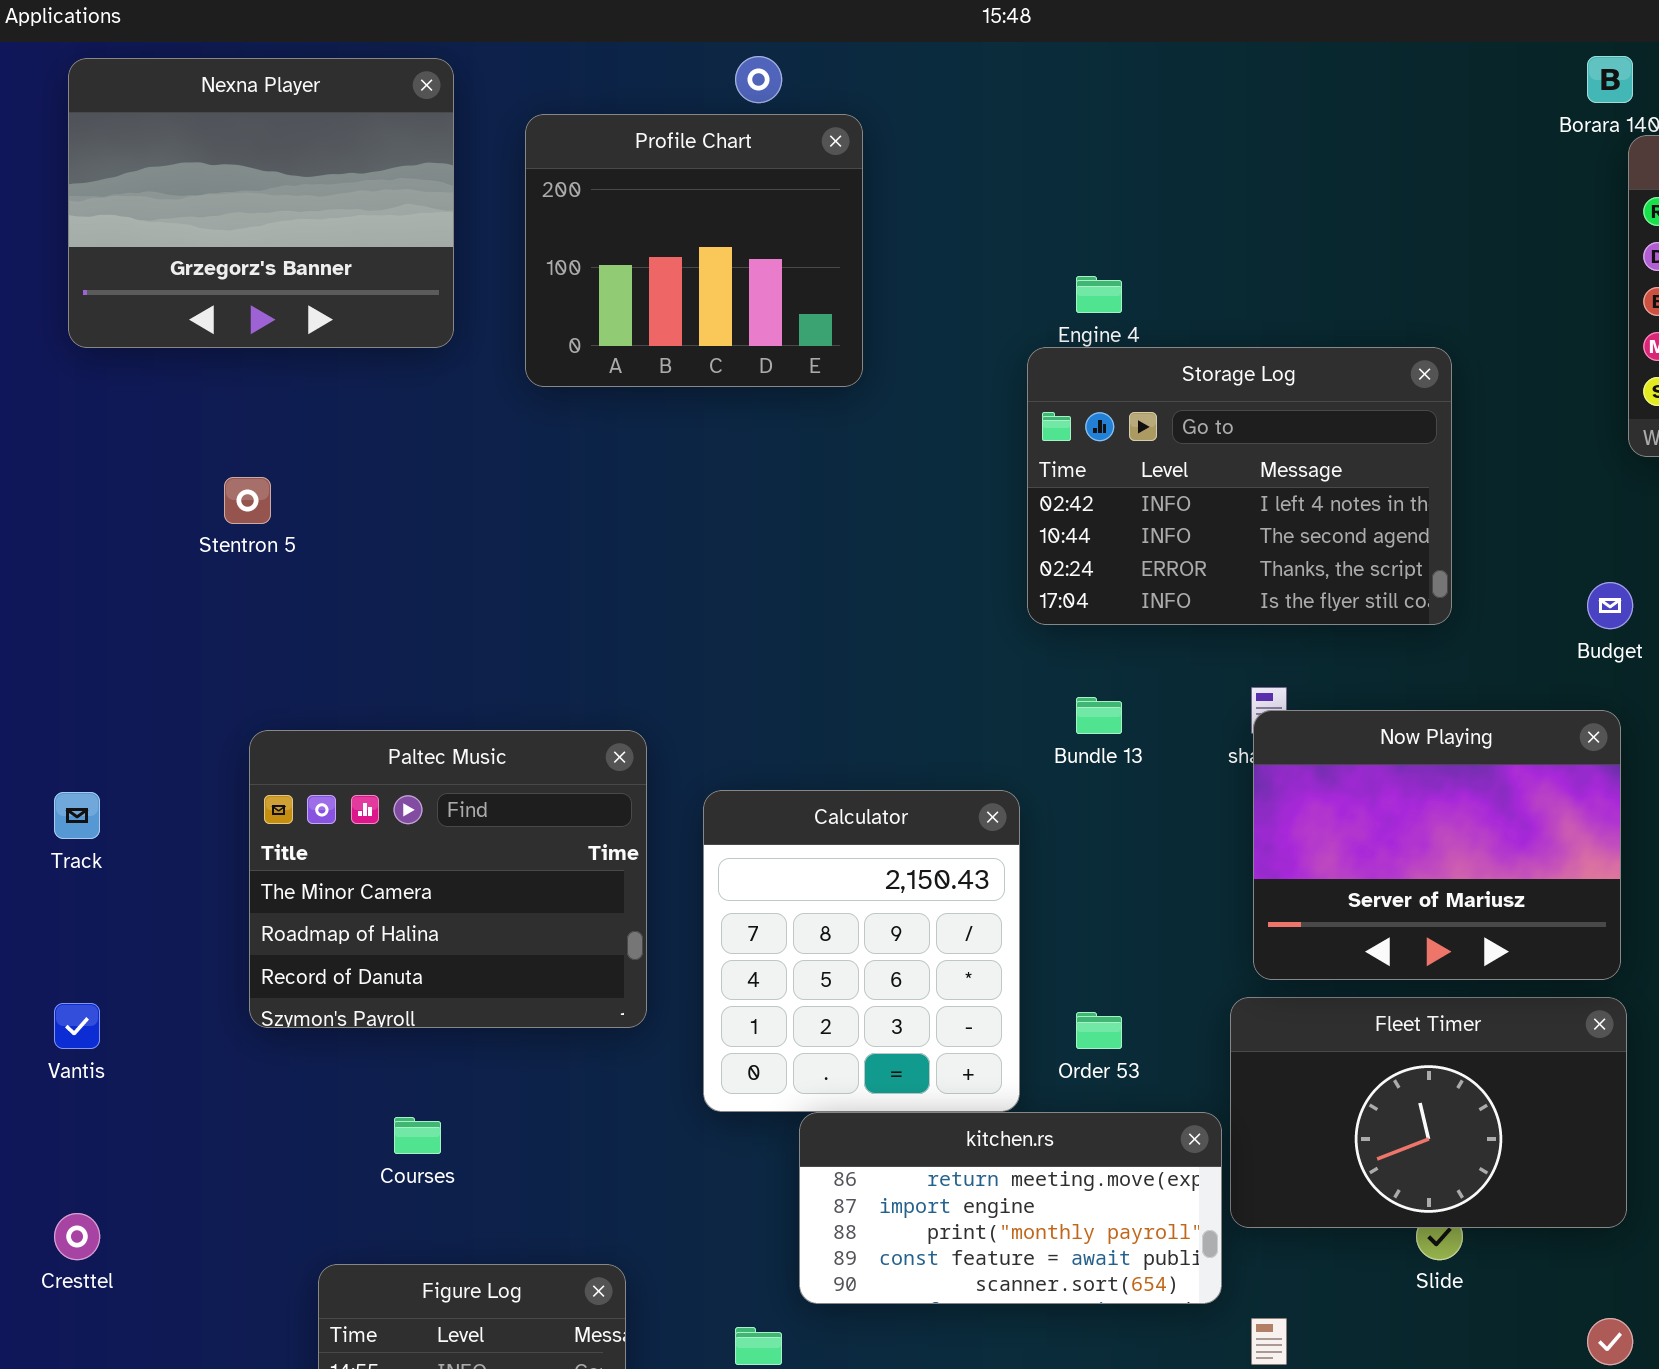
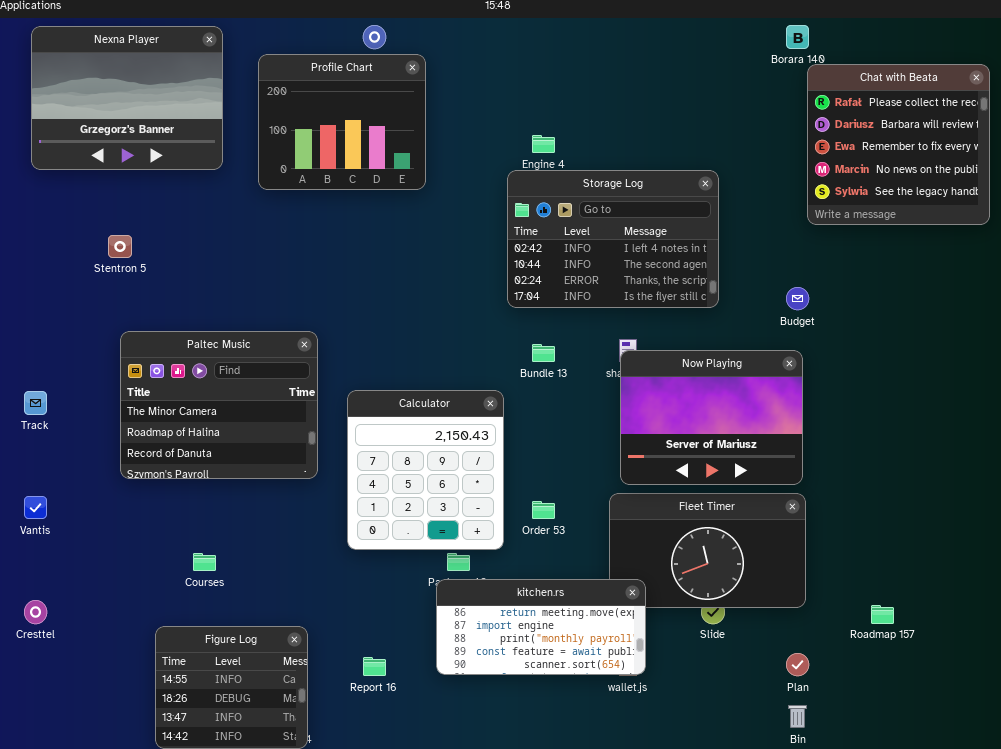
Paltec Music: [249,730,647,1028] -> [120,331,318,479], moved
kitchen.rs: [799,1112,1222,1304] -> [436,579,646,675], moved

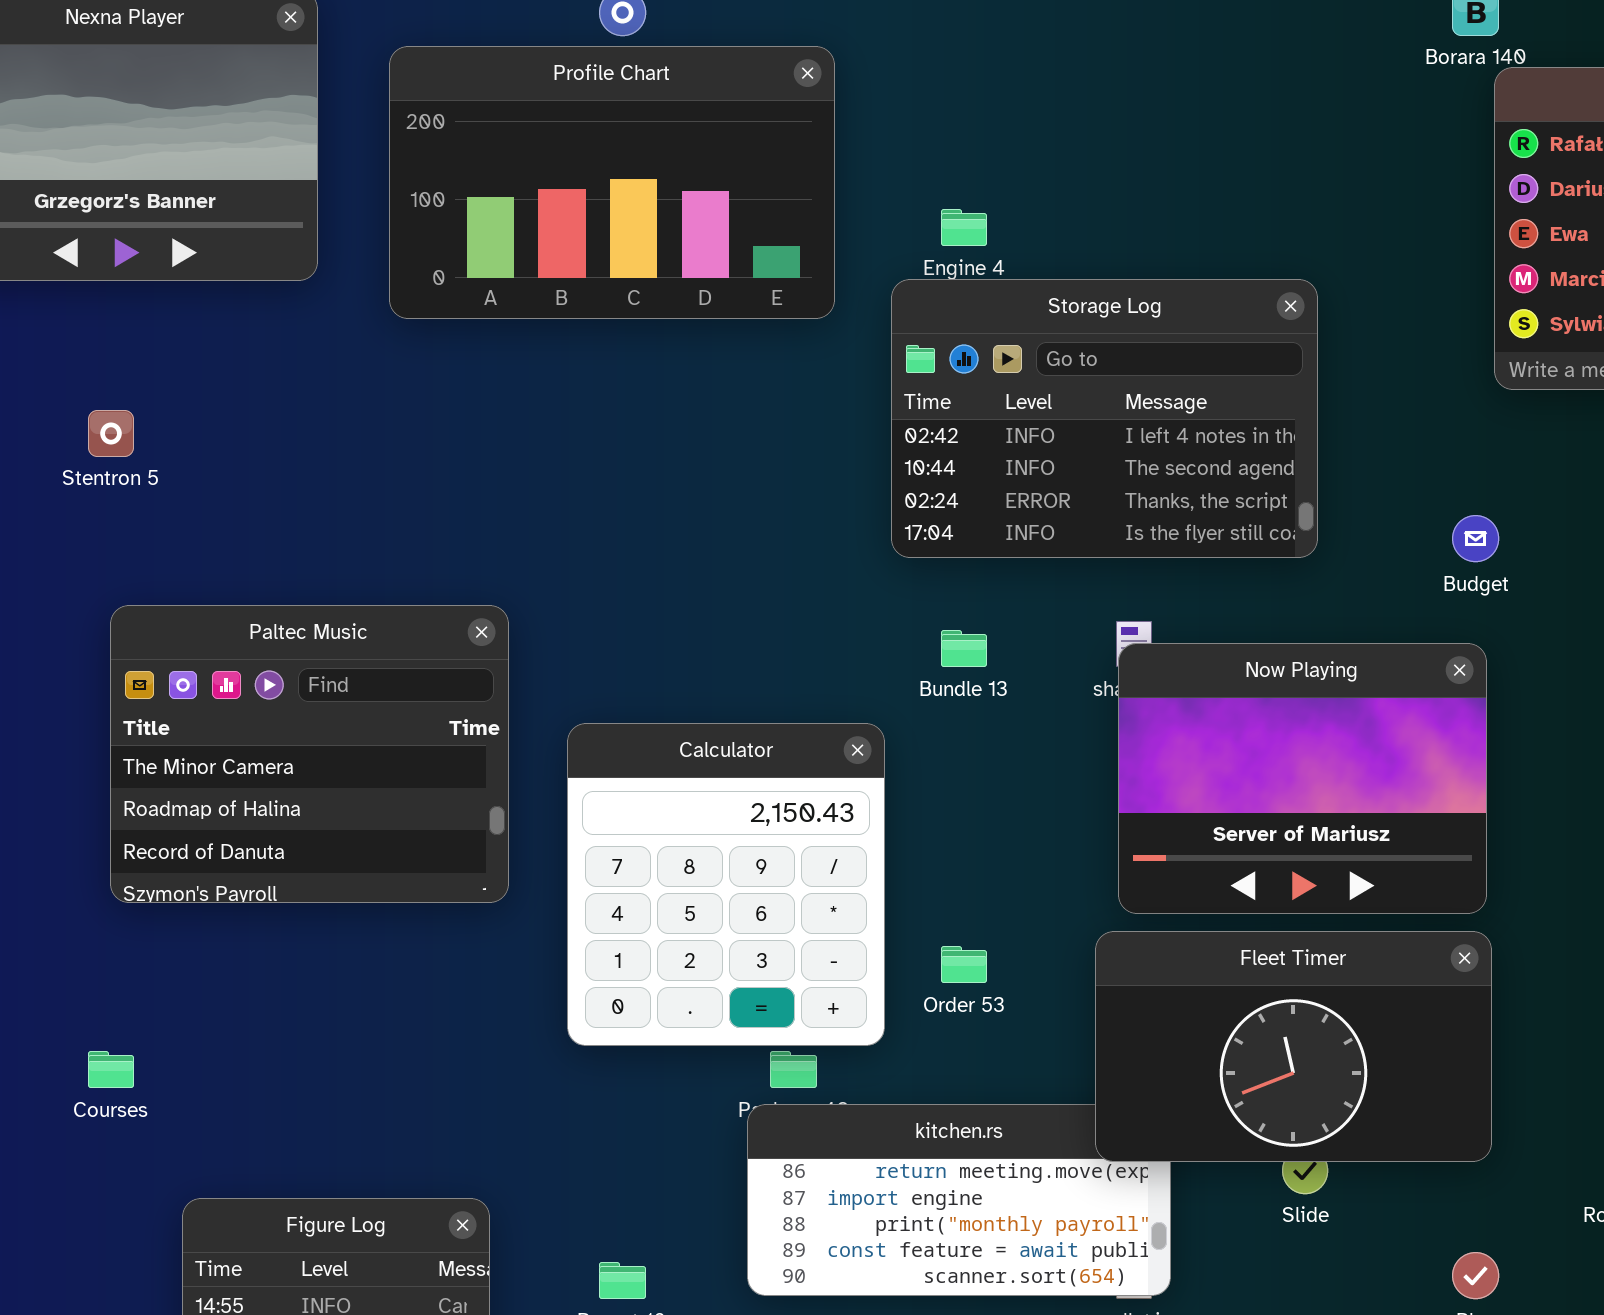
Profile Chart: [258,54,426,190] -> [389,46,835,319], resized
Fleet Timer: [609,493,806,608] -> [1095,931,1492,1162], raised
Courses: [193,553,216,571] -> [88,1051,134,1088], moved

